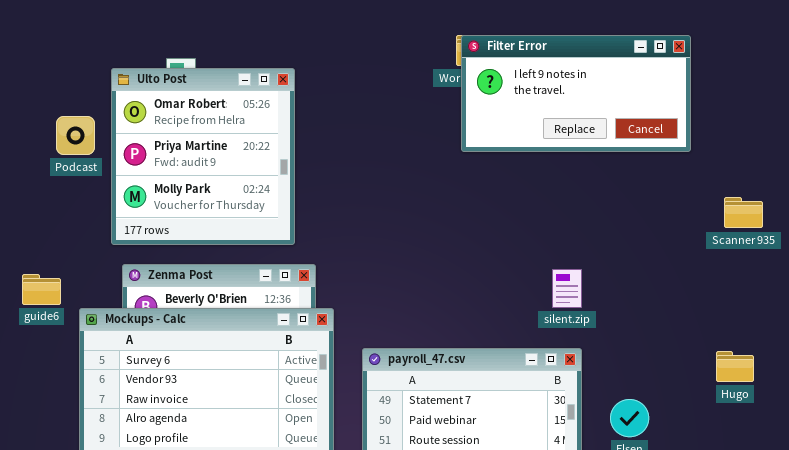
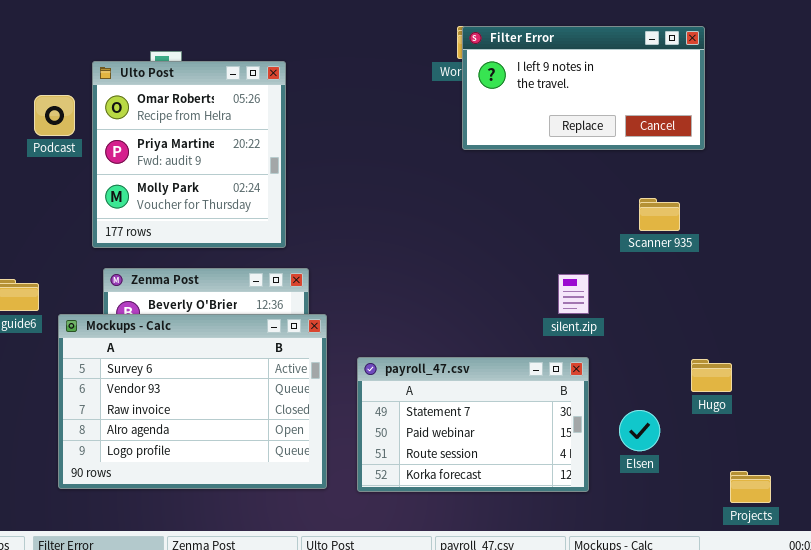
Podcast: [56,116,95,155] -> [34,95,75,136], moved
Scanner 935: [724,197,763,228] -> [639,198,680,231], moved
Hugo: [716,351,754,382] -> [691,359,732,392], moved

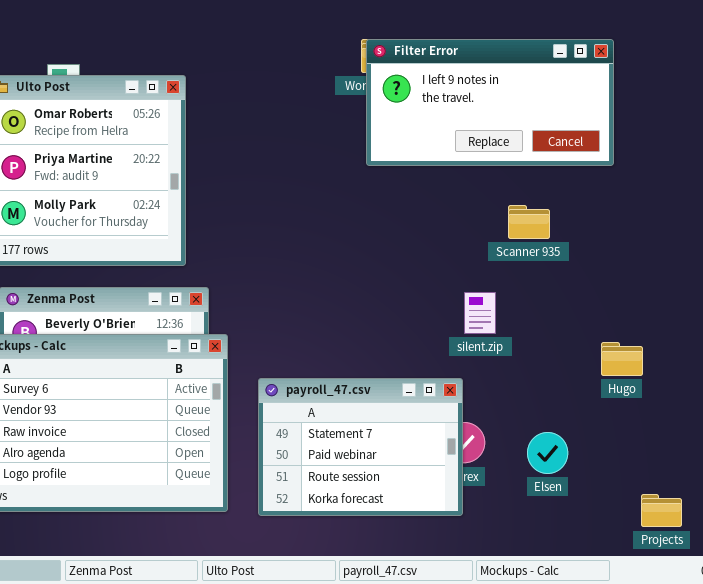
Scanner 935: [639,198,680,231] -> [508,205,550,239], moved
payroll_47.csv: [357,357,589,492] -> [258,378,463,516], resized
Hugo: [691,359,732,392] -> [601,342,643,376], moved

